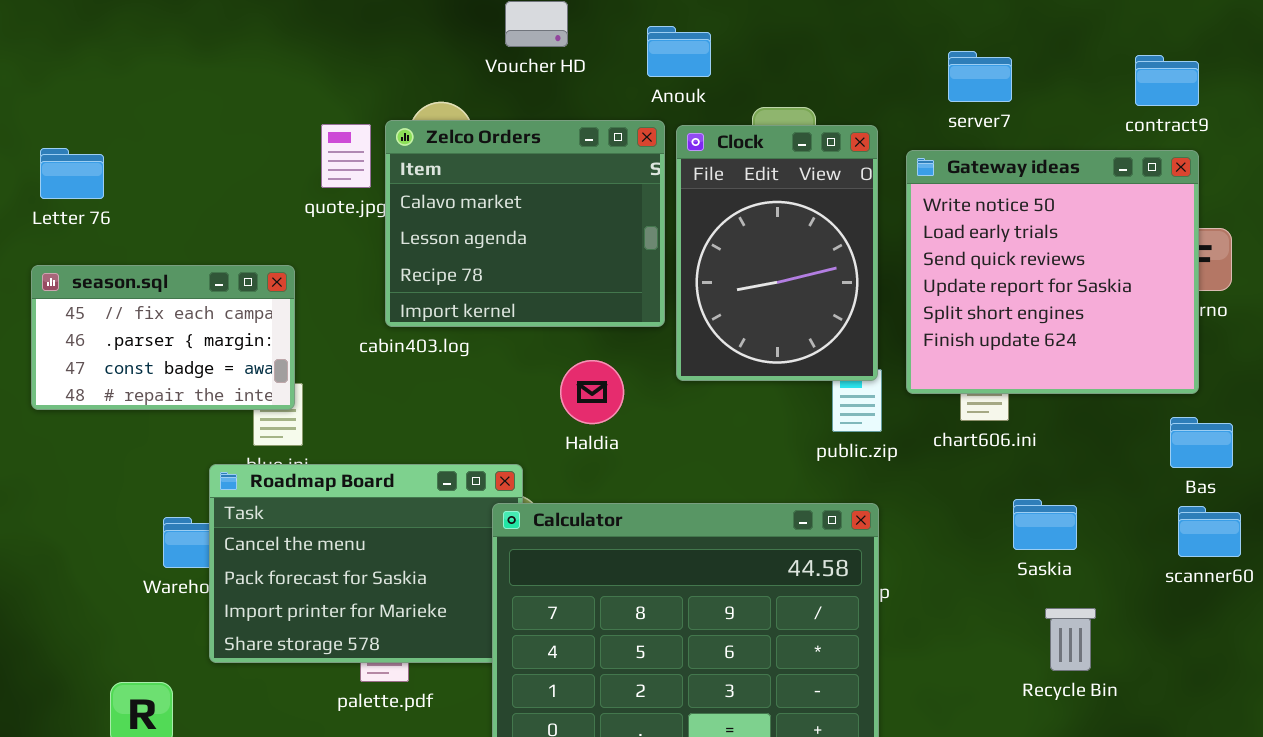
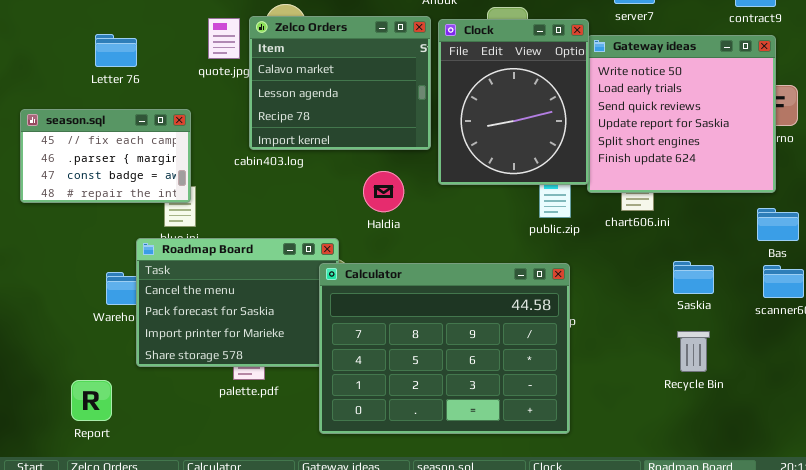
Clock: [676,125,878,381] -> [438,19,589,185], resized
Letter 76: [40,148,104,199] -> [95,34,137,67], moved
Saskia: [1013,499,1077,550] -> [673,261,714,294], moved

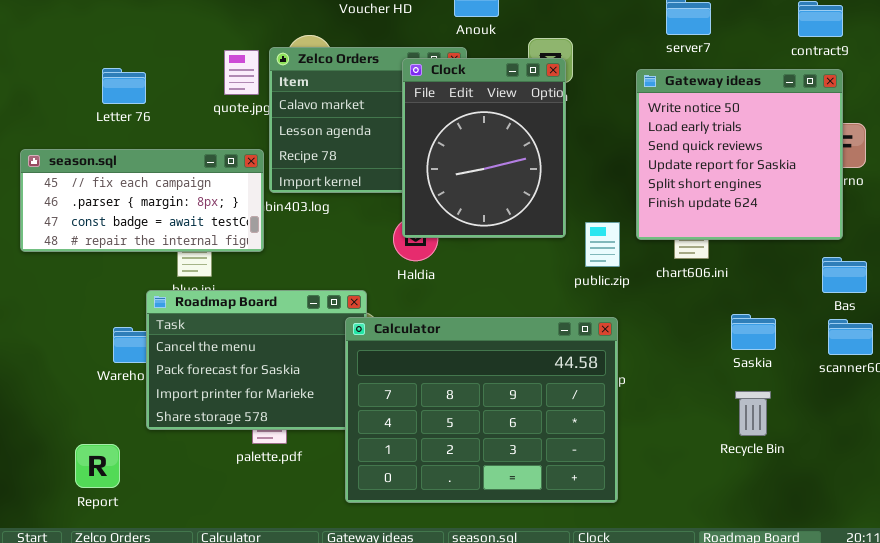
Clock: [438,19,589,185] -> [402,58,566,238], moved
season.sql: [20,109,191,203] -> [20,149,264,252], resized

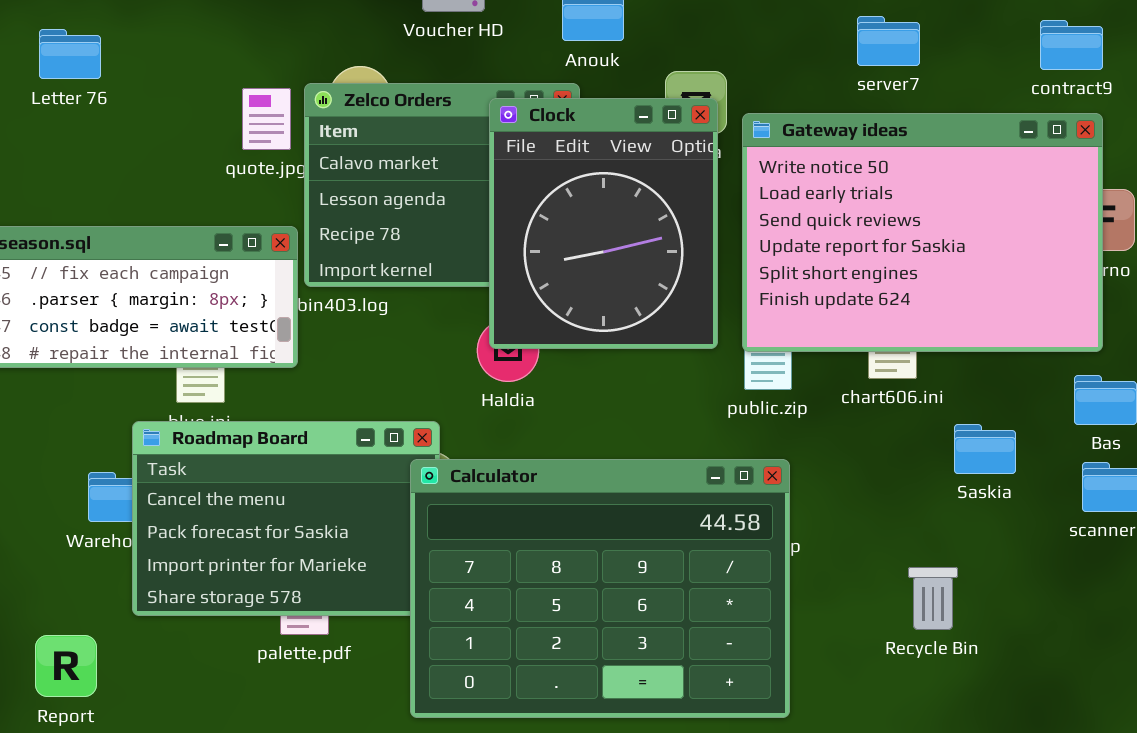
Letter 76: [102,68,146,104] -> [39,29,101,79], moved
Gateway ideas: [636,69,843,240] -> [742,113,1103,352], resized
Saskia: [731,314,776,350] -> [954,424,1016,474], moved
Recycle Bin: [735,391,771,436] -> [908,567,958,630], moved

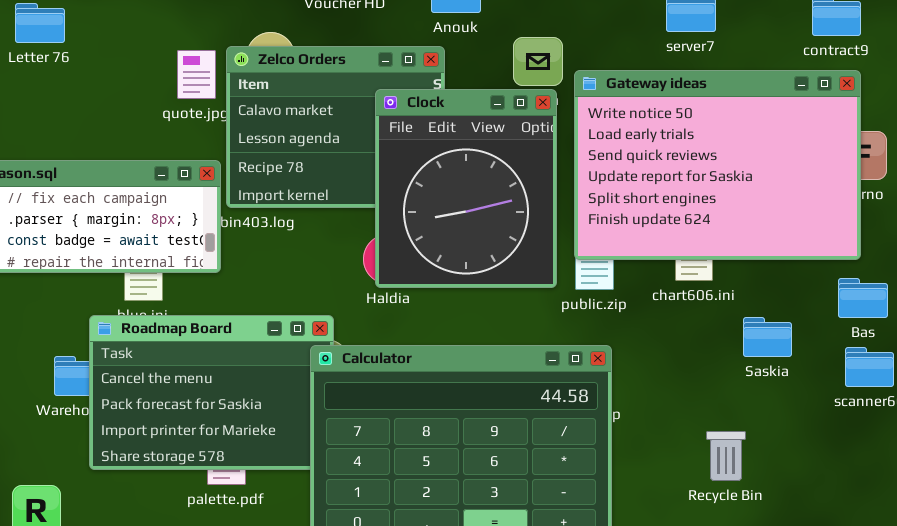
Clock: [489,98,718,349] -> [375,89,557,288], moved

